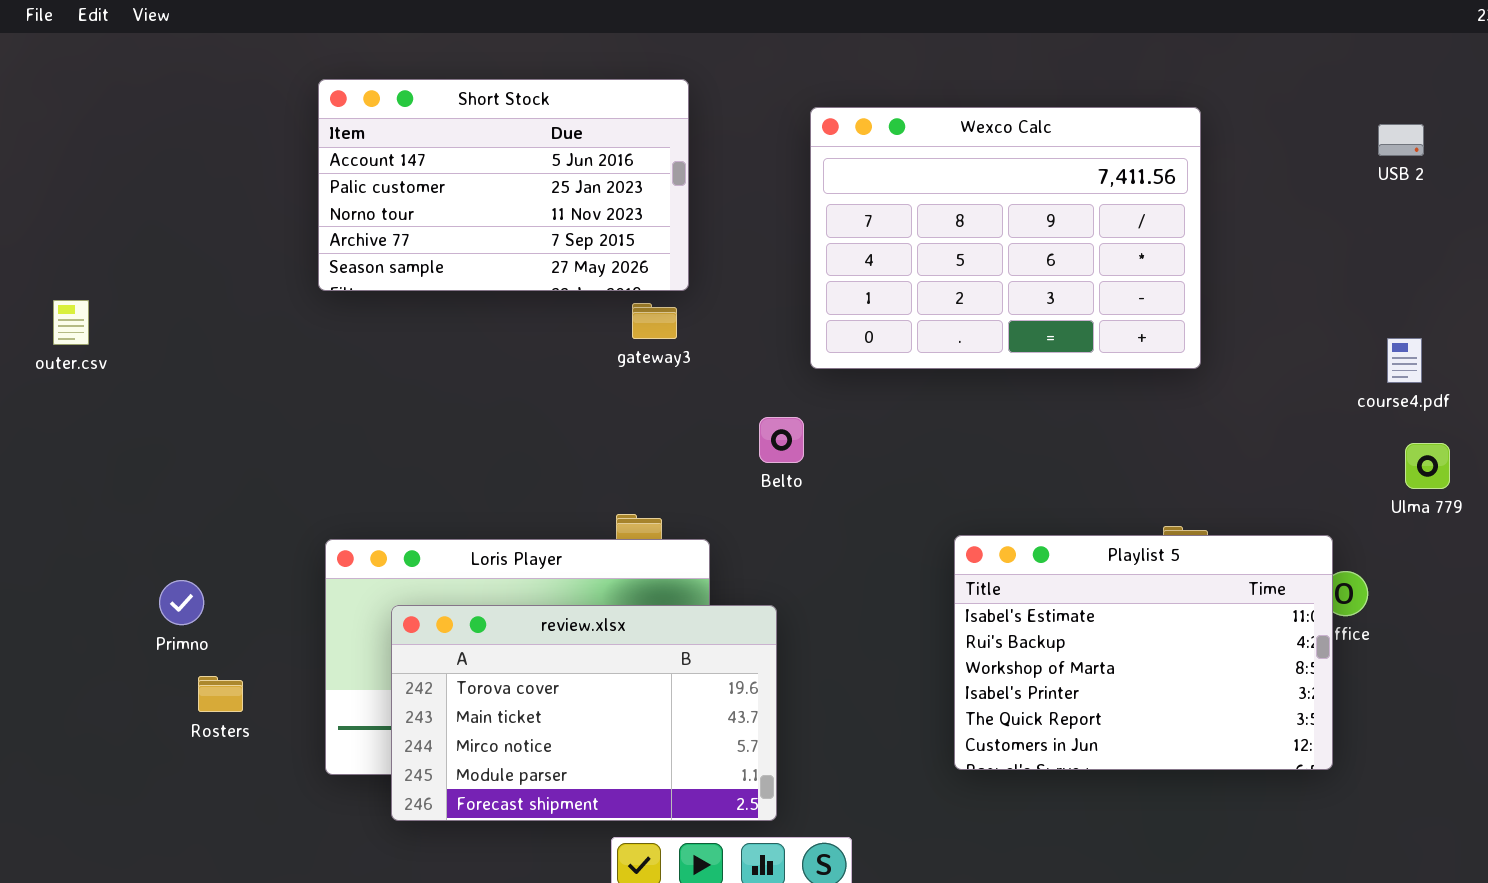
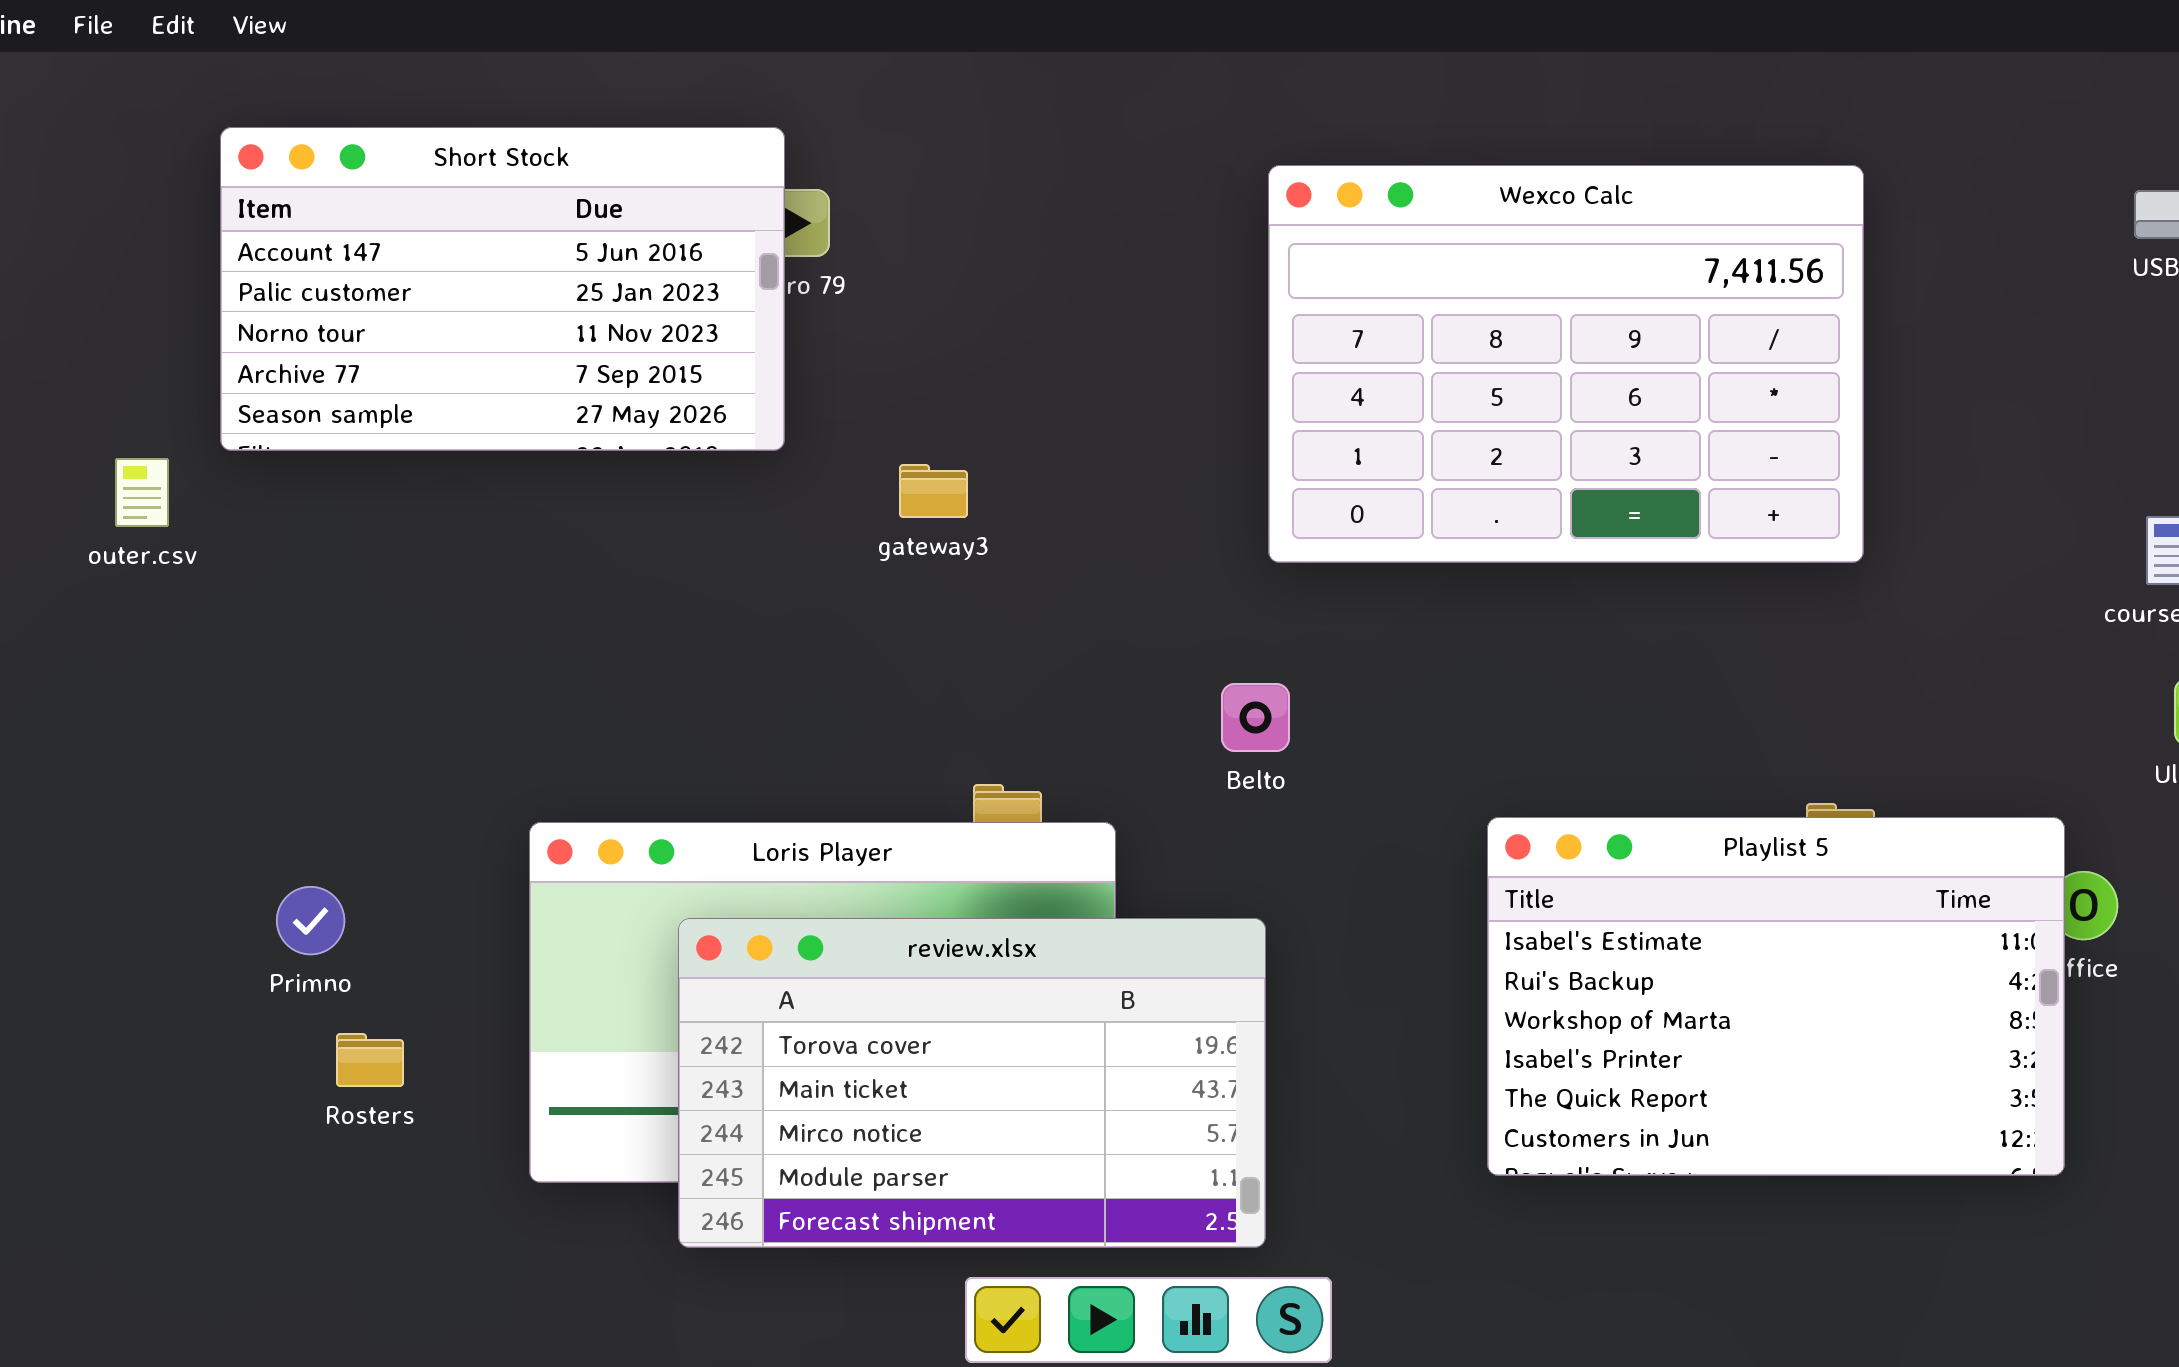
Short Stock: [318,79,689,291] -> [220,127,785,451], moved
gateway3: [632,303,677,339] -> [899,464,968,518], moved
Belto: [759,417,804,463] -> [1221,683,1290,752], moved
review.xlsx: [391,605,777,821] -> [678,918,1266,1248], moved

